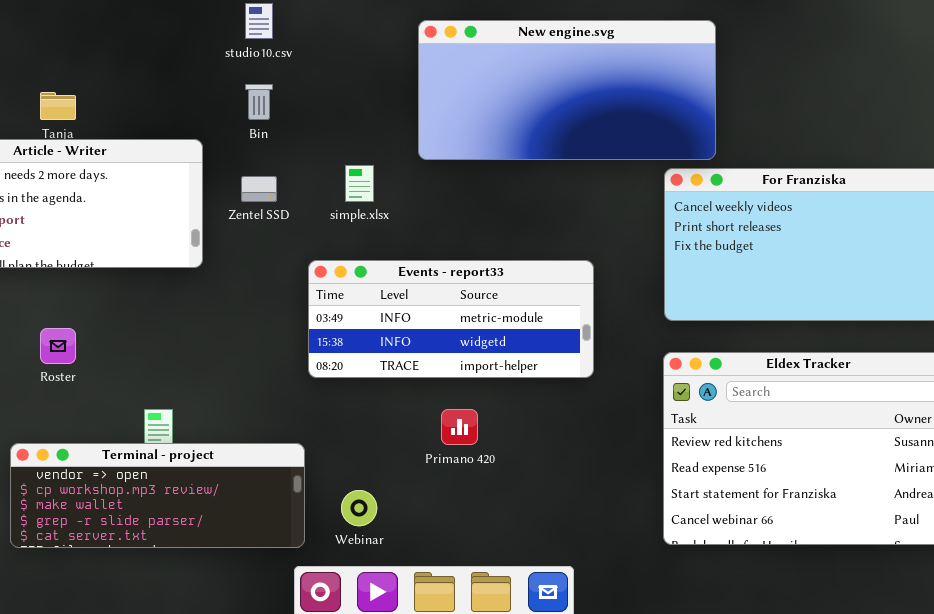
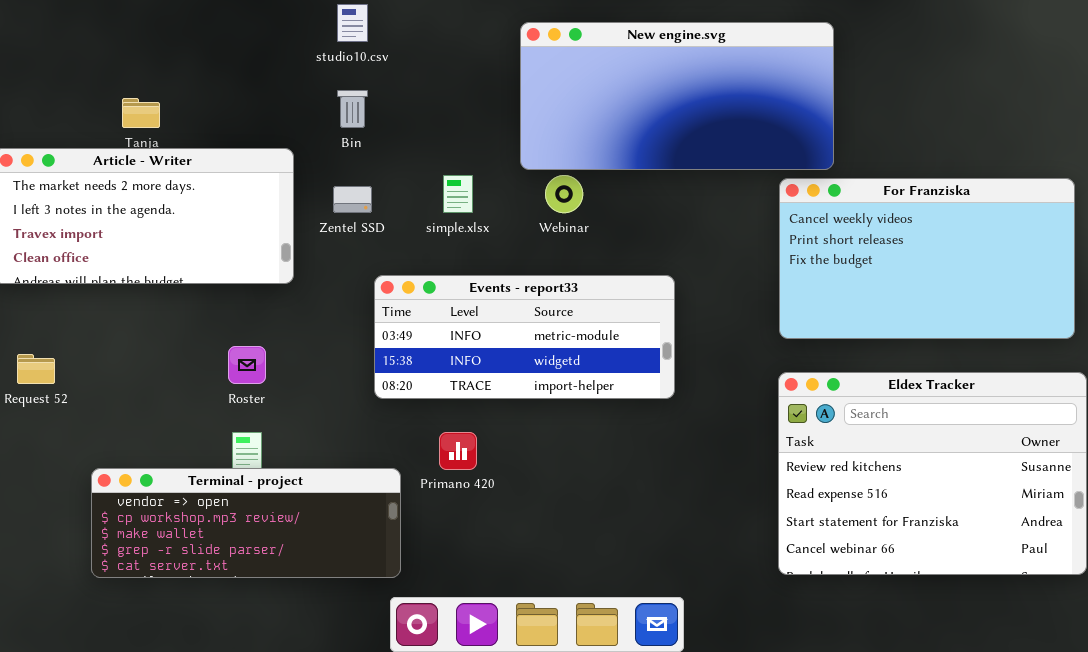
Events - report33: [308,260,594,378] -> [374,275,675,399], moved
Roster: [40,328,76,364] -> [228,346,266,384], moved
Primano 420: [441,409,478,445] -> [439,432,477,470], moved
Webinar: [341,490,377,526] -> [545,175,583,213], moved

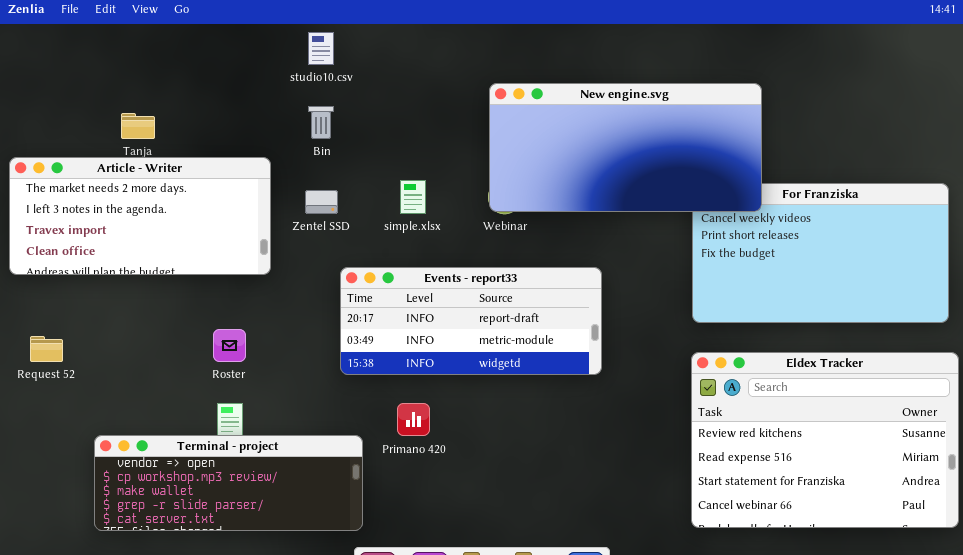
New engine.svg: [520,22,834,170] -> [489,83,762,212], moved
Events - report33: [374,275,675,399] -> [340,267,602,375], scrolled up 1 row

